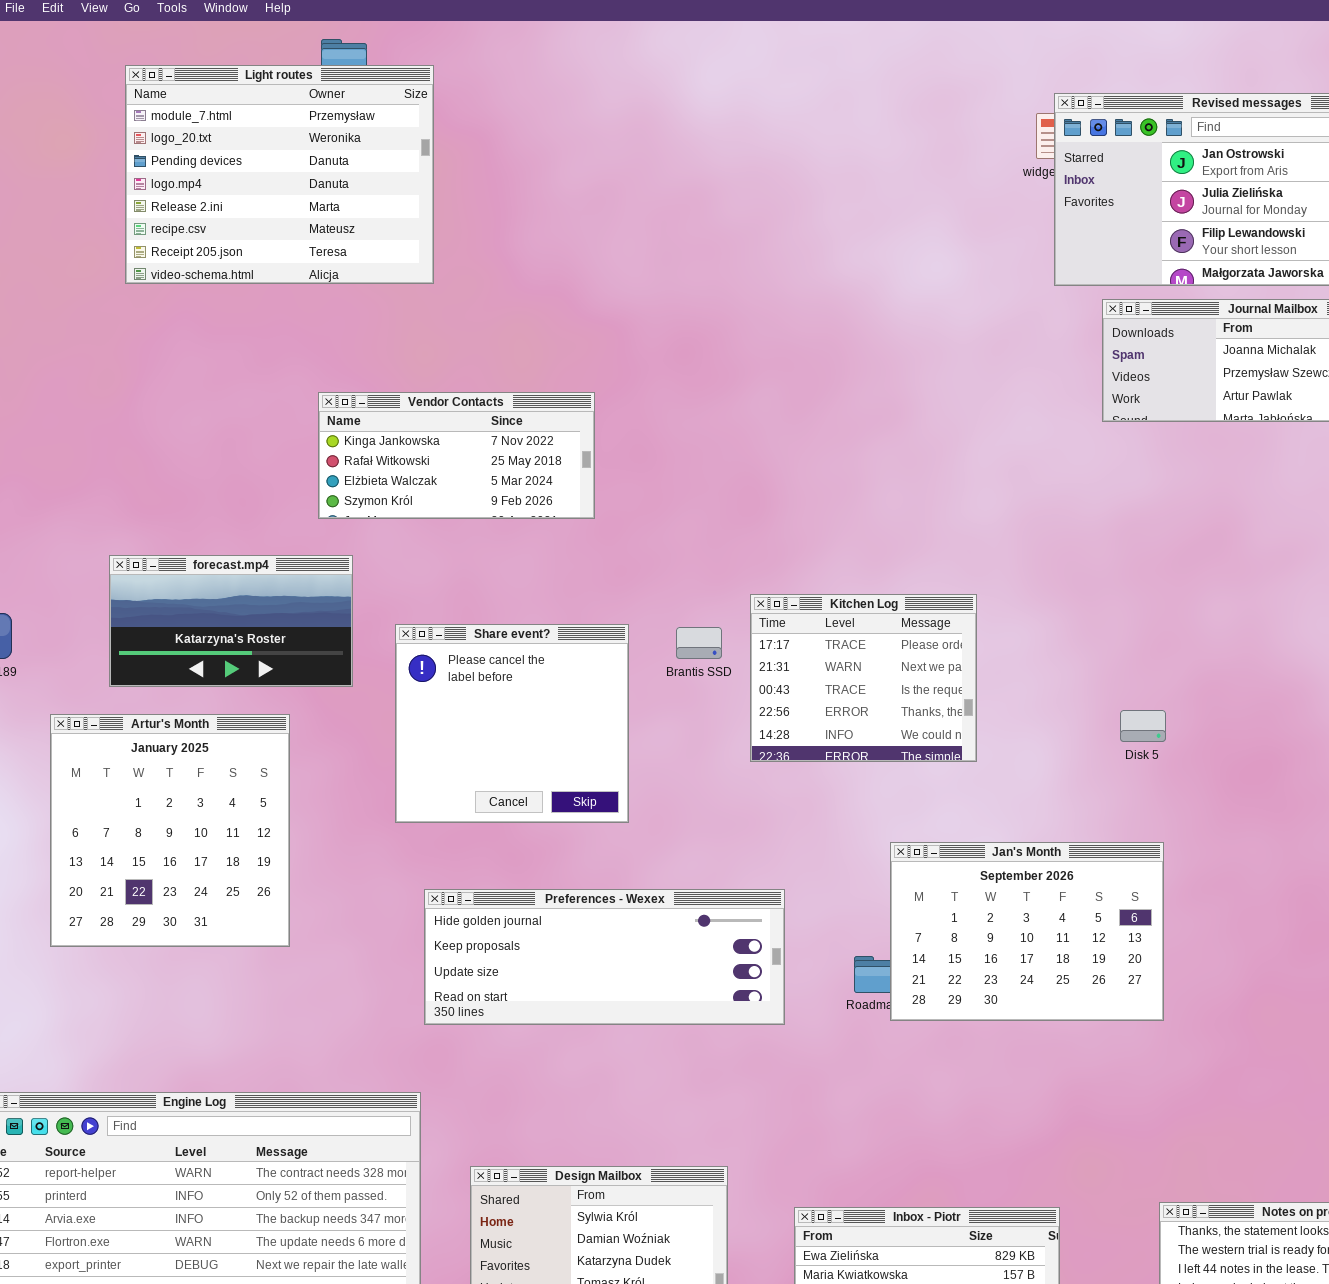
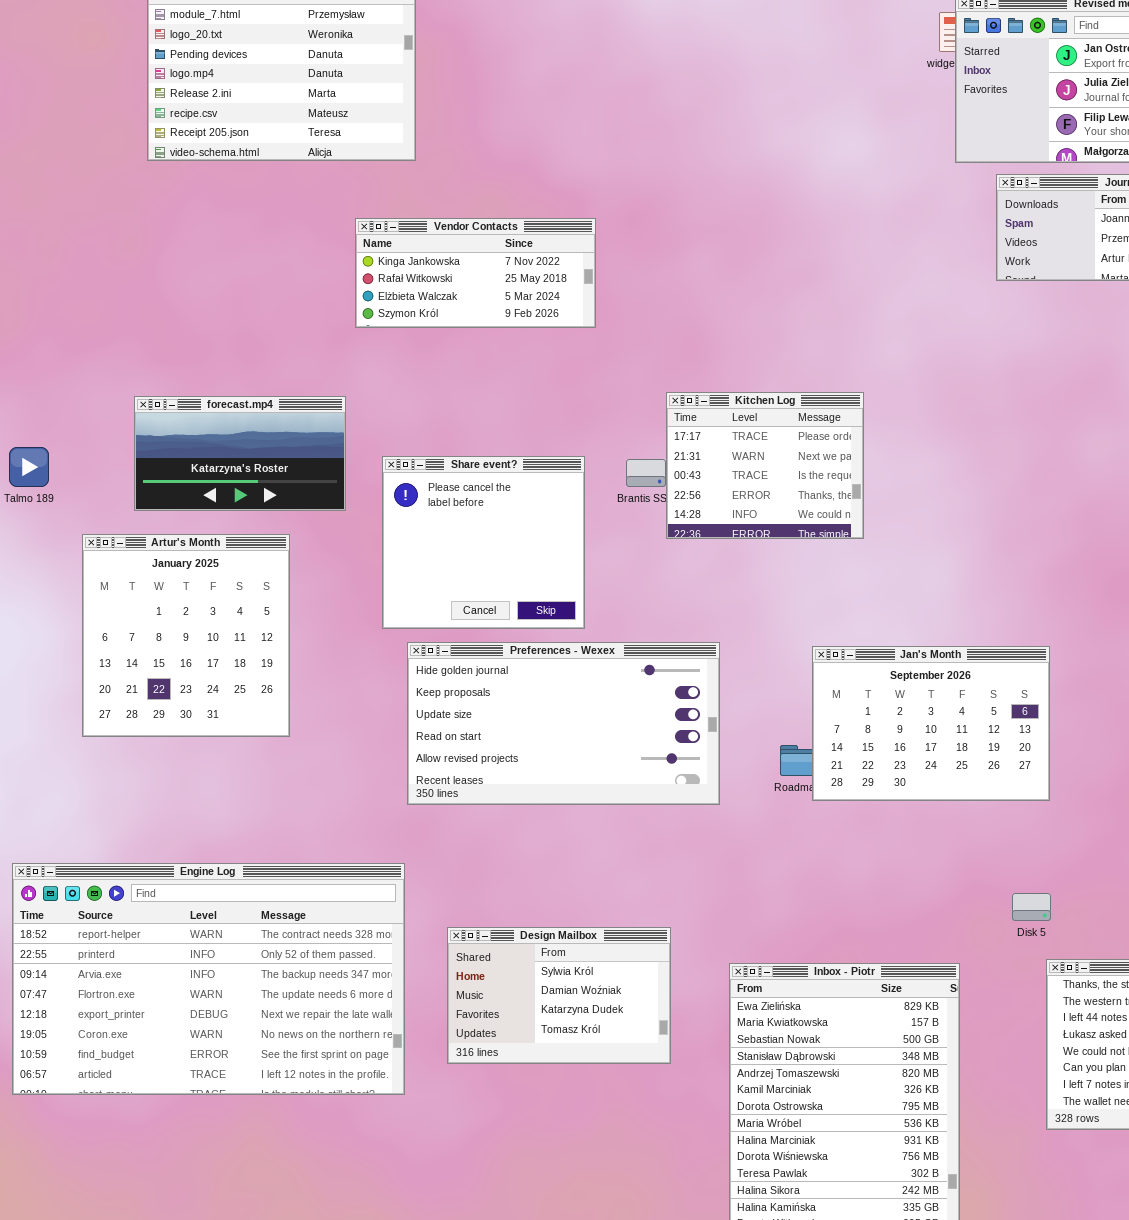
Vendor Contacts: [318,392,595,519] -> [355,218,596,328], moved
Kitchen Log: [750,594,977,762] -> [666,392,864,539], moved
Disk 5: [1120,710,1166,742] -> [1012,893,1051,921], moved
Preferences - Wexex: [424,889,785,1025] -> [407,642,720,805], resized

